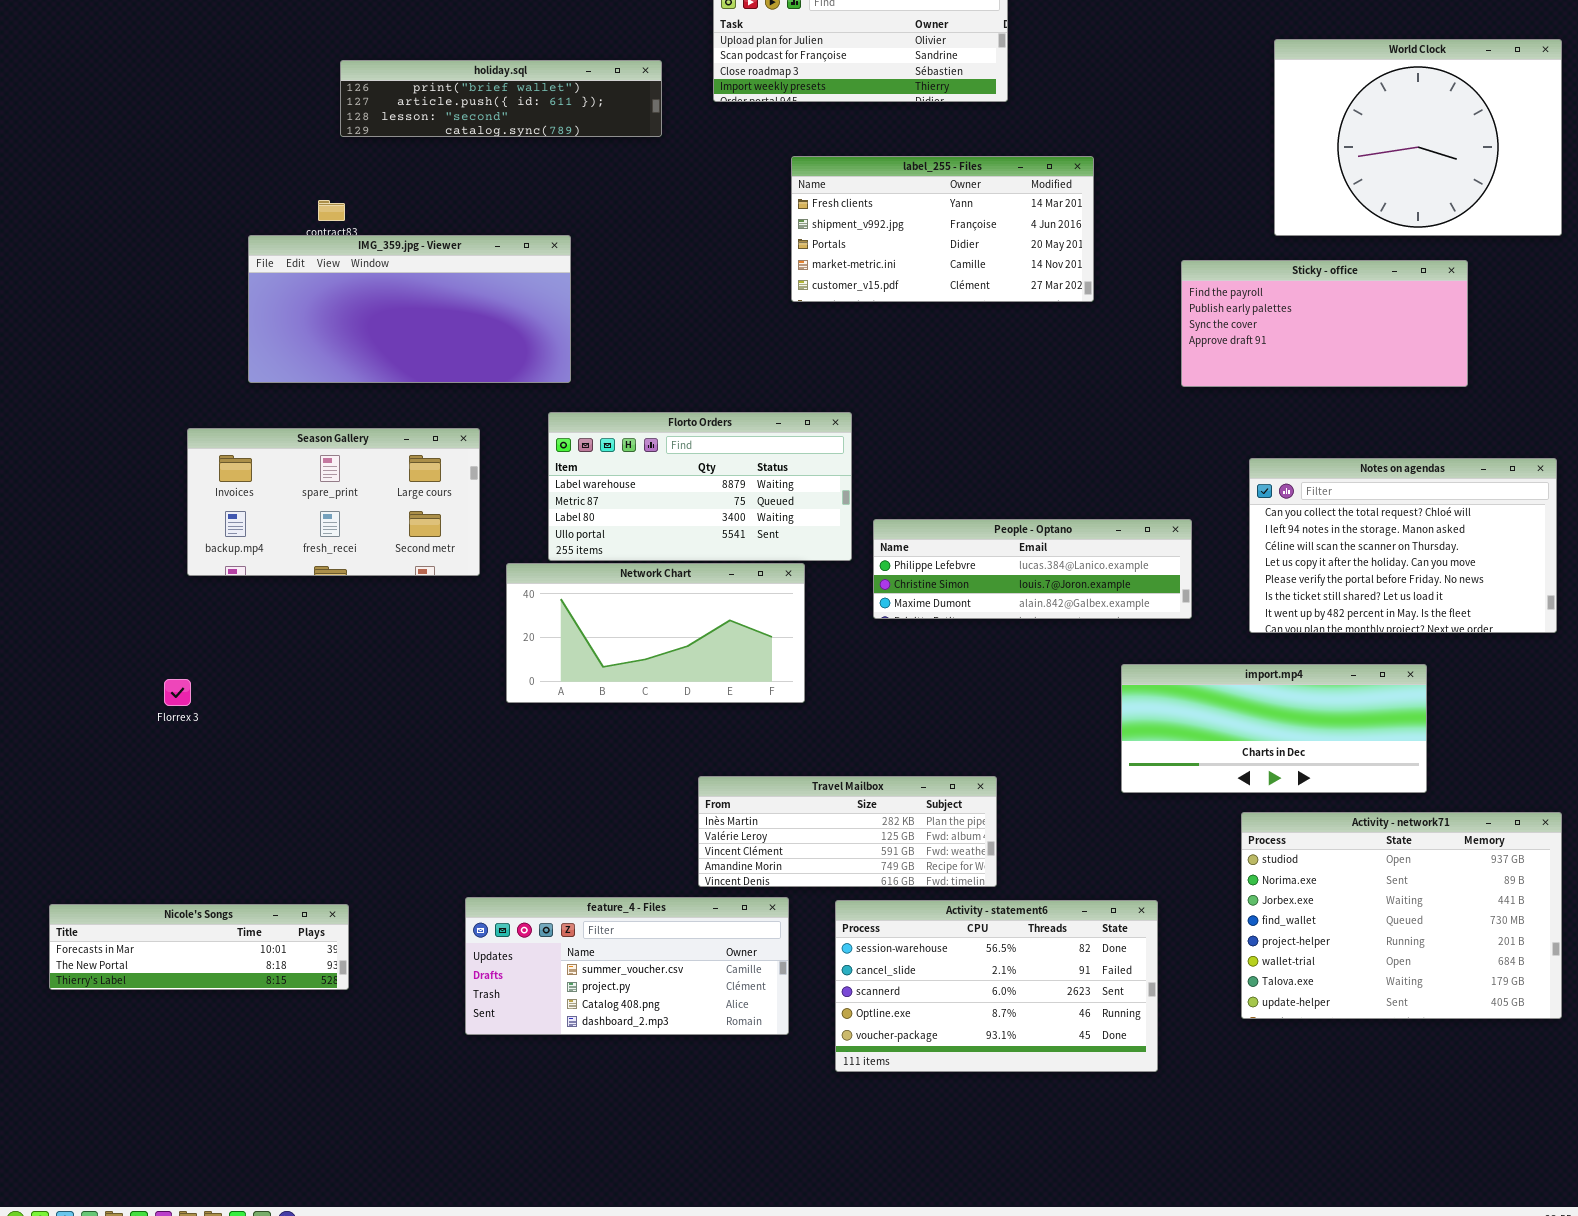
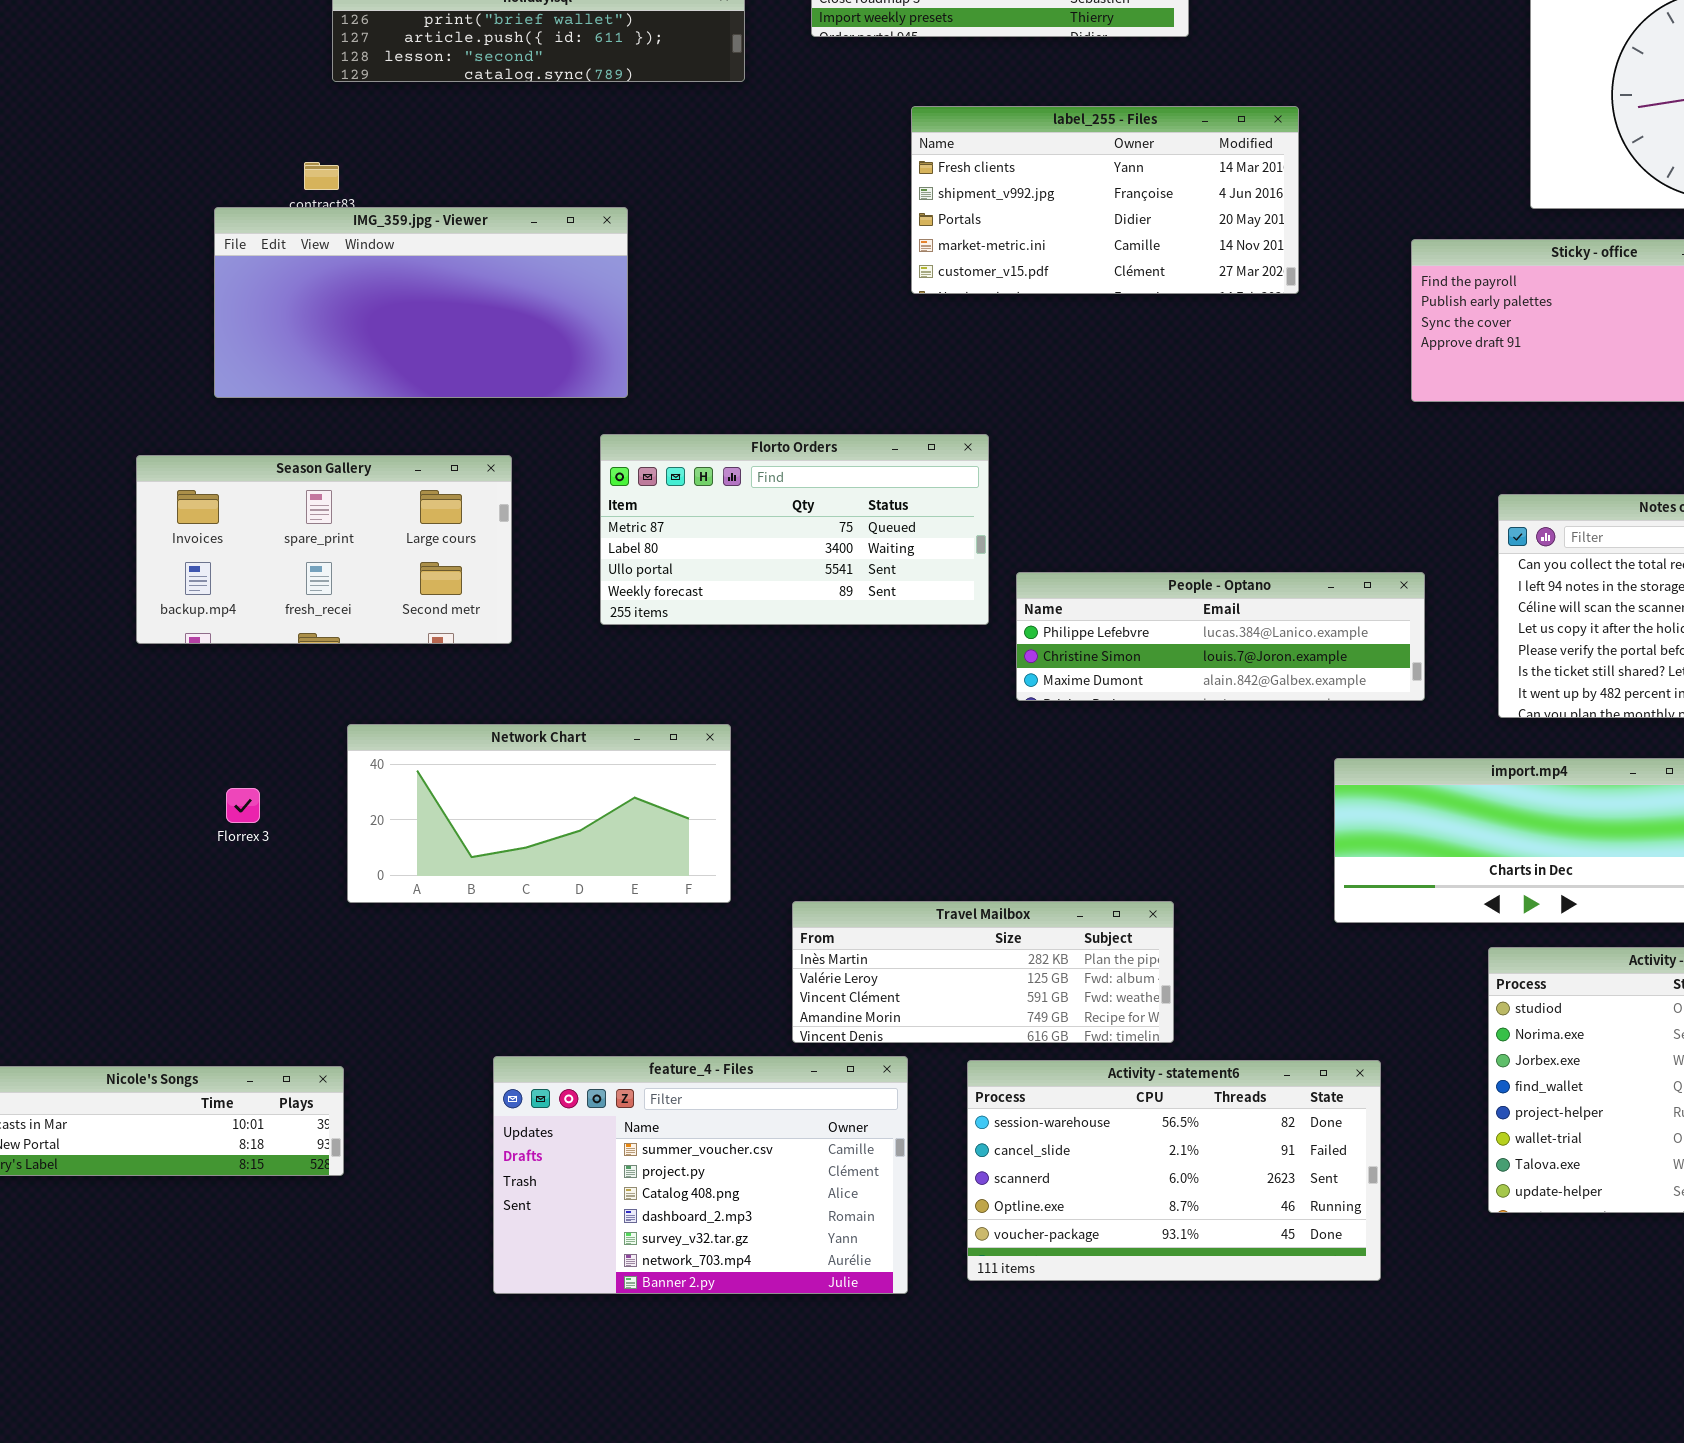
Florto Orders: [548,412,852,561] -> [600,434,989,625], scrolled down 1 row
Network Chart: [506,563,805,703] -> [347,724,731,903], moved
Florrex 3: [164,679,191,706] -> [226,788,260,823], moved
feature_4 - Files: [465,897,789,1035] -> [493,1056,908,1294], resized

